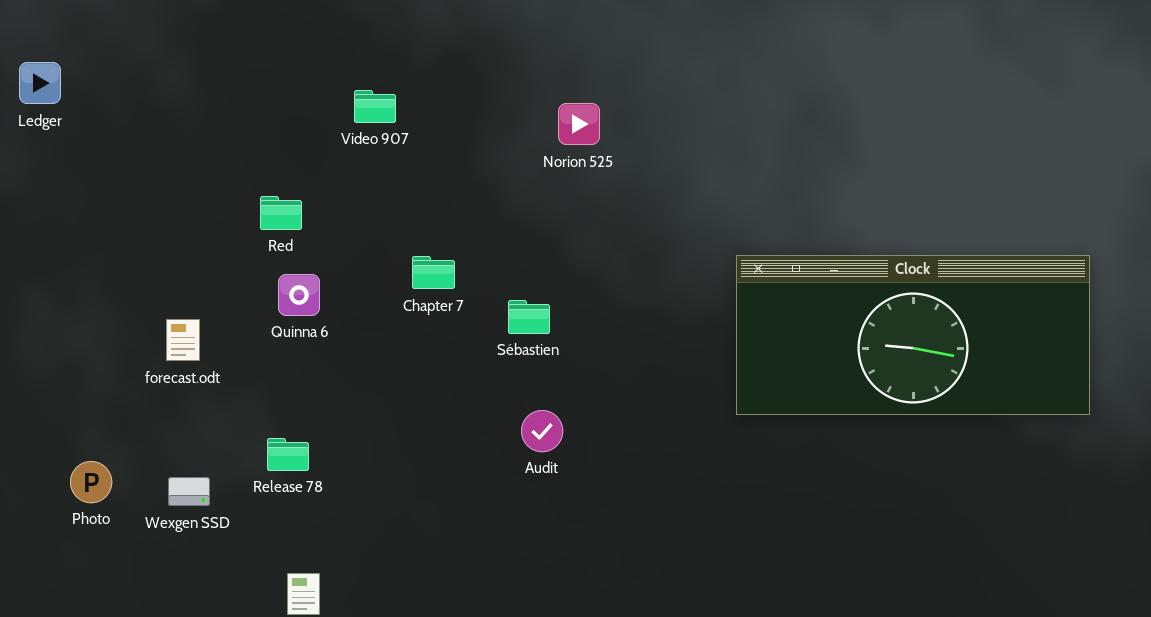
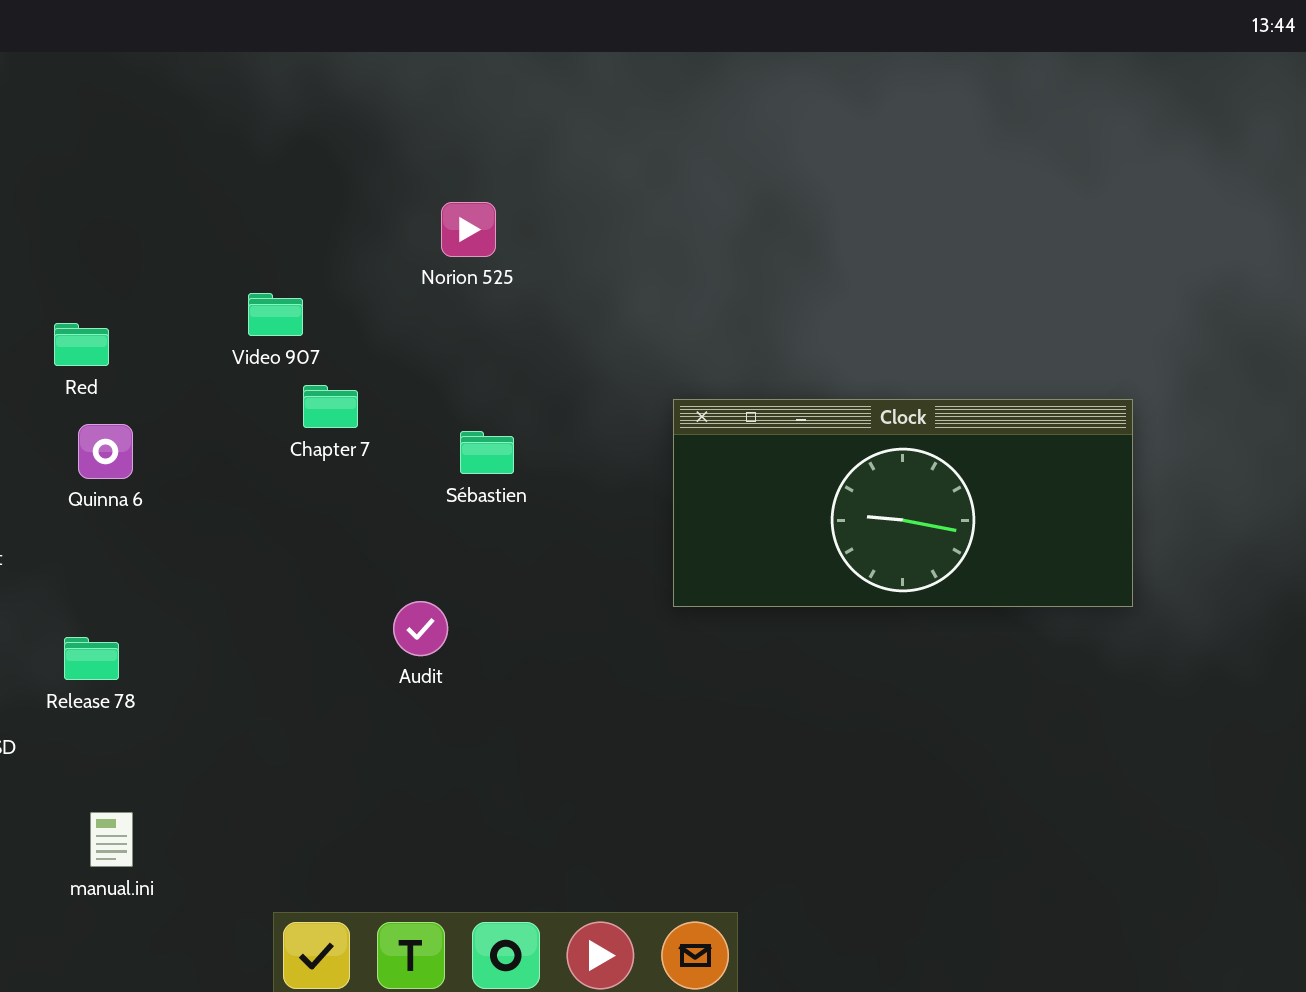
Video 907: [354,90,396,123] -> [248,293,303,336], moved
Chapter 7: [412,256,455,289] -> [303,385,358,428], moved
Sébastien: [508,300,550,334] -> [460,431,514,474], moved

